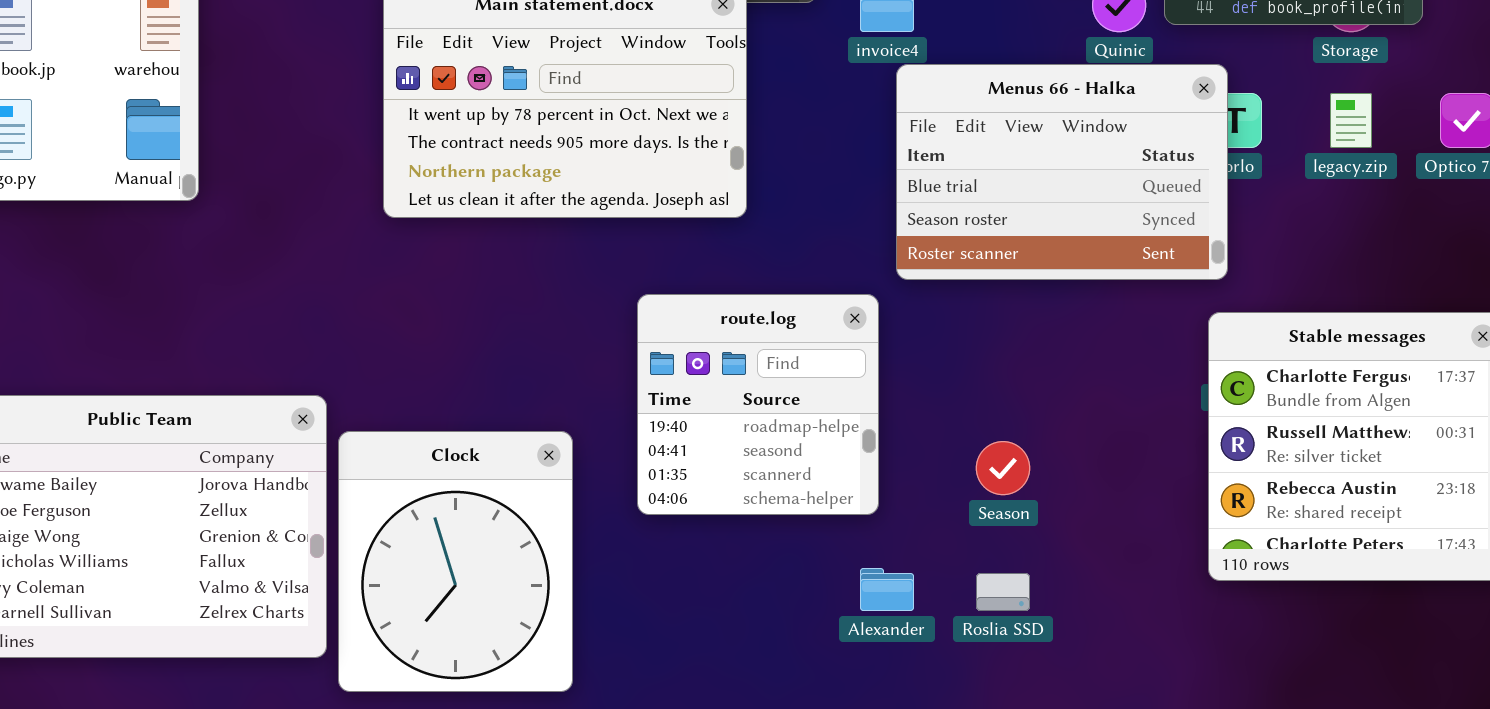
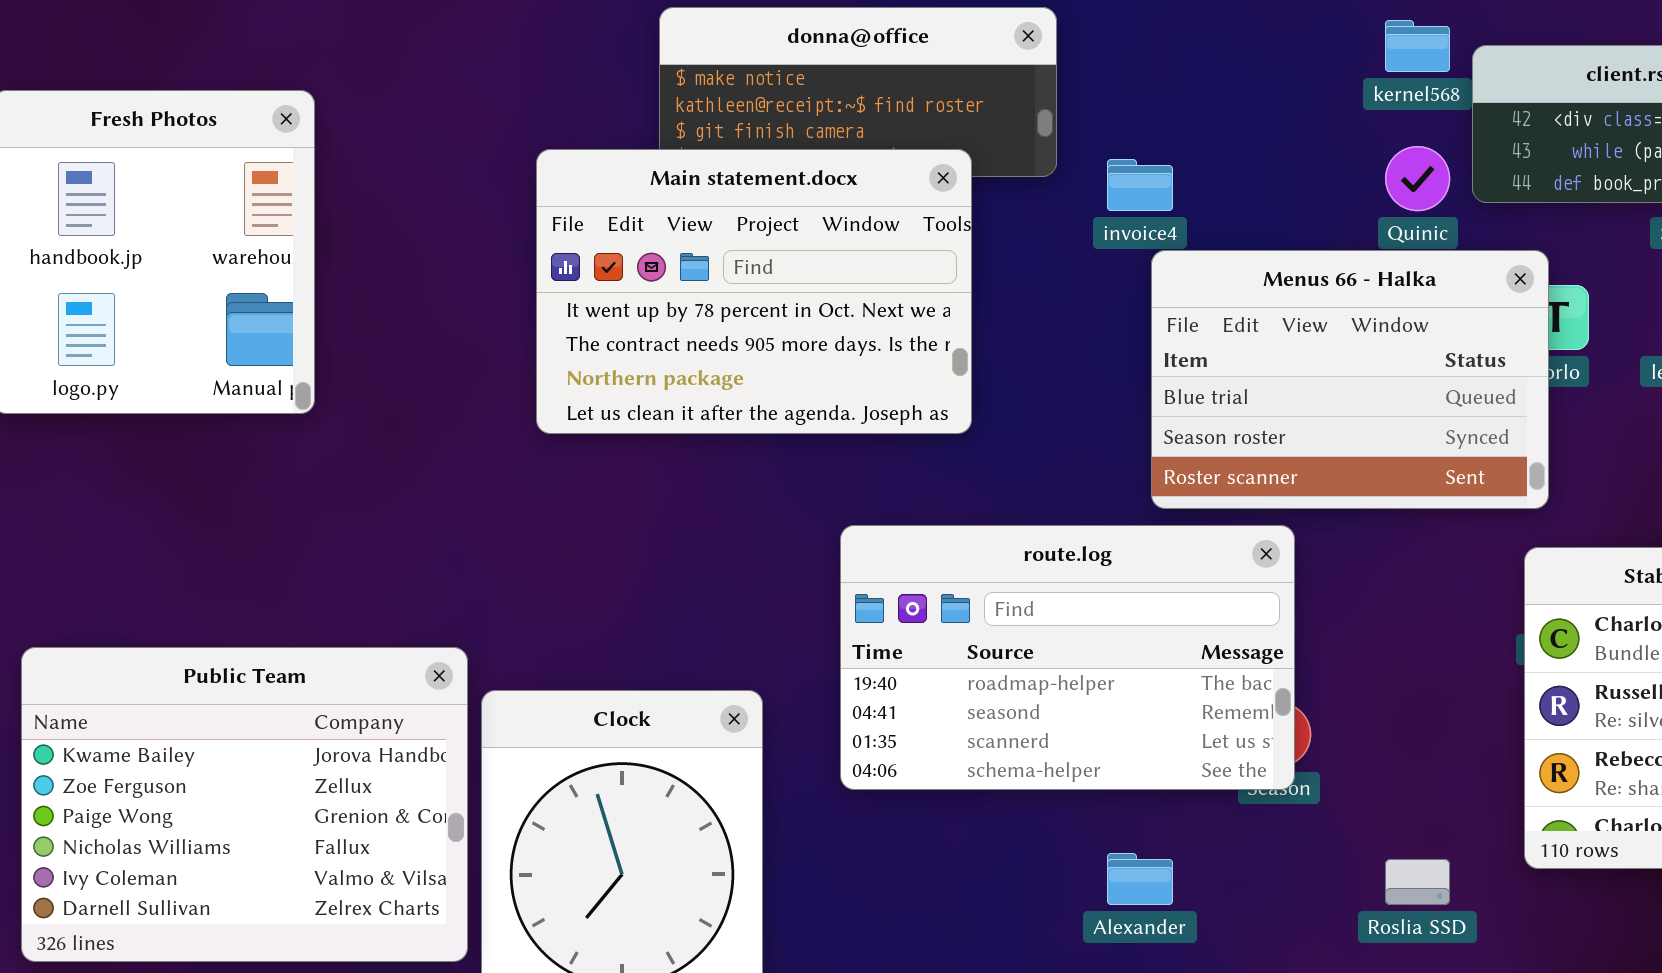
route.log: [637,294,879,515] -> [840,525,1295,790], resized
Roslia SSD: [976,573,1030,611] -> [1385,859,1450,905], moved

